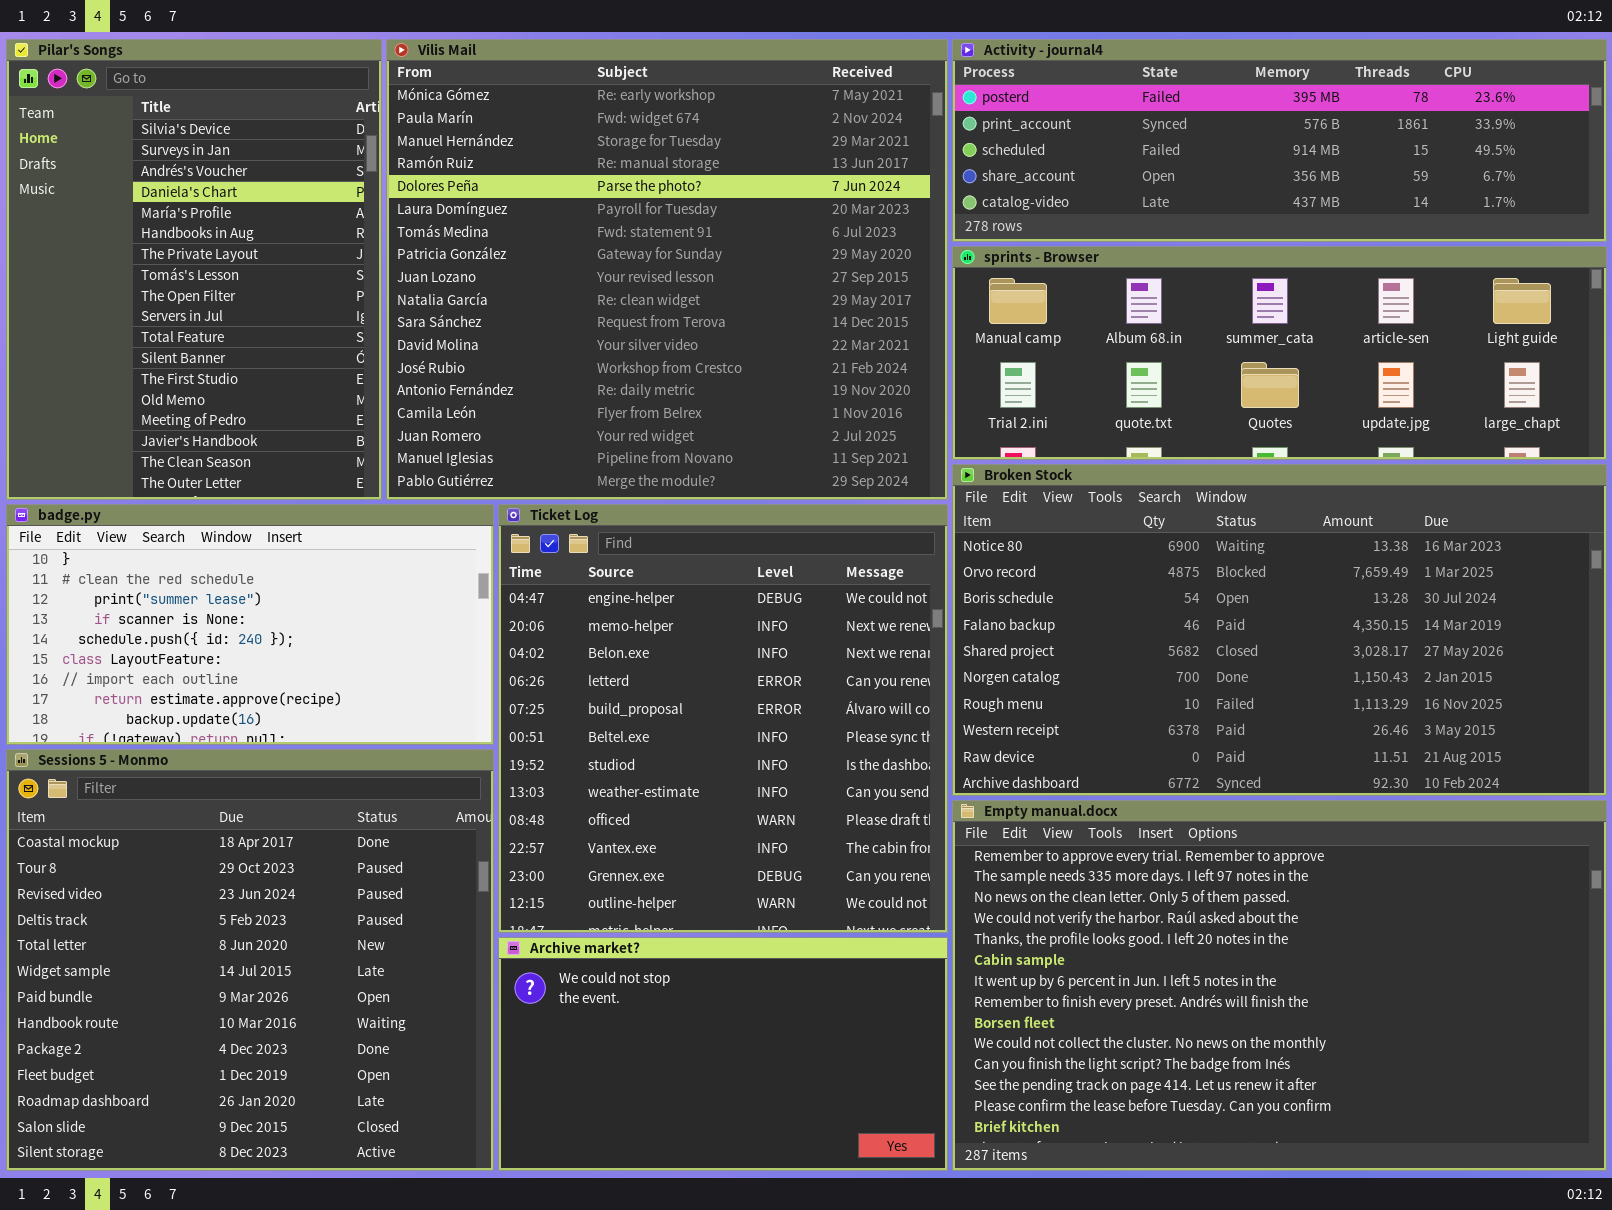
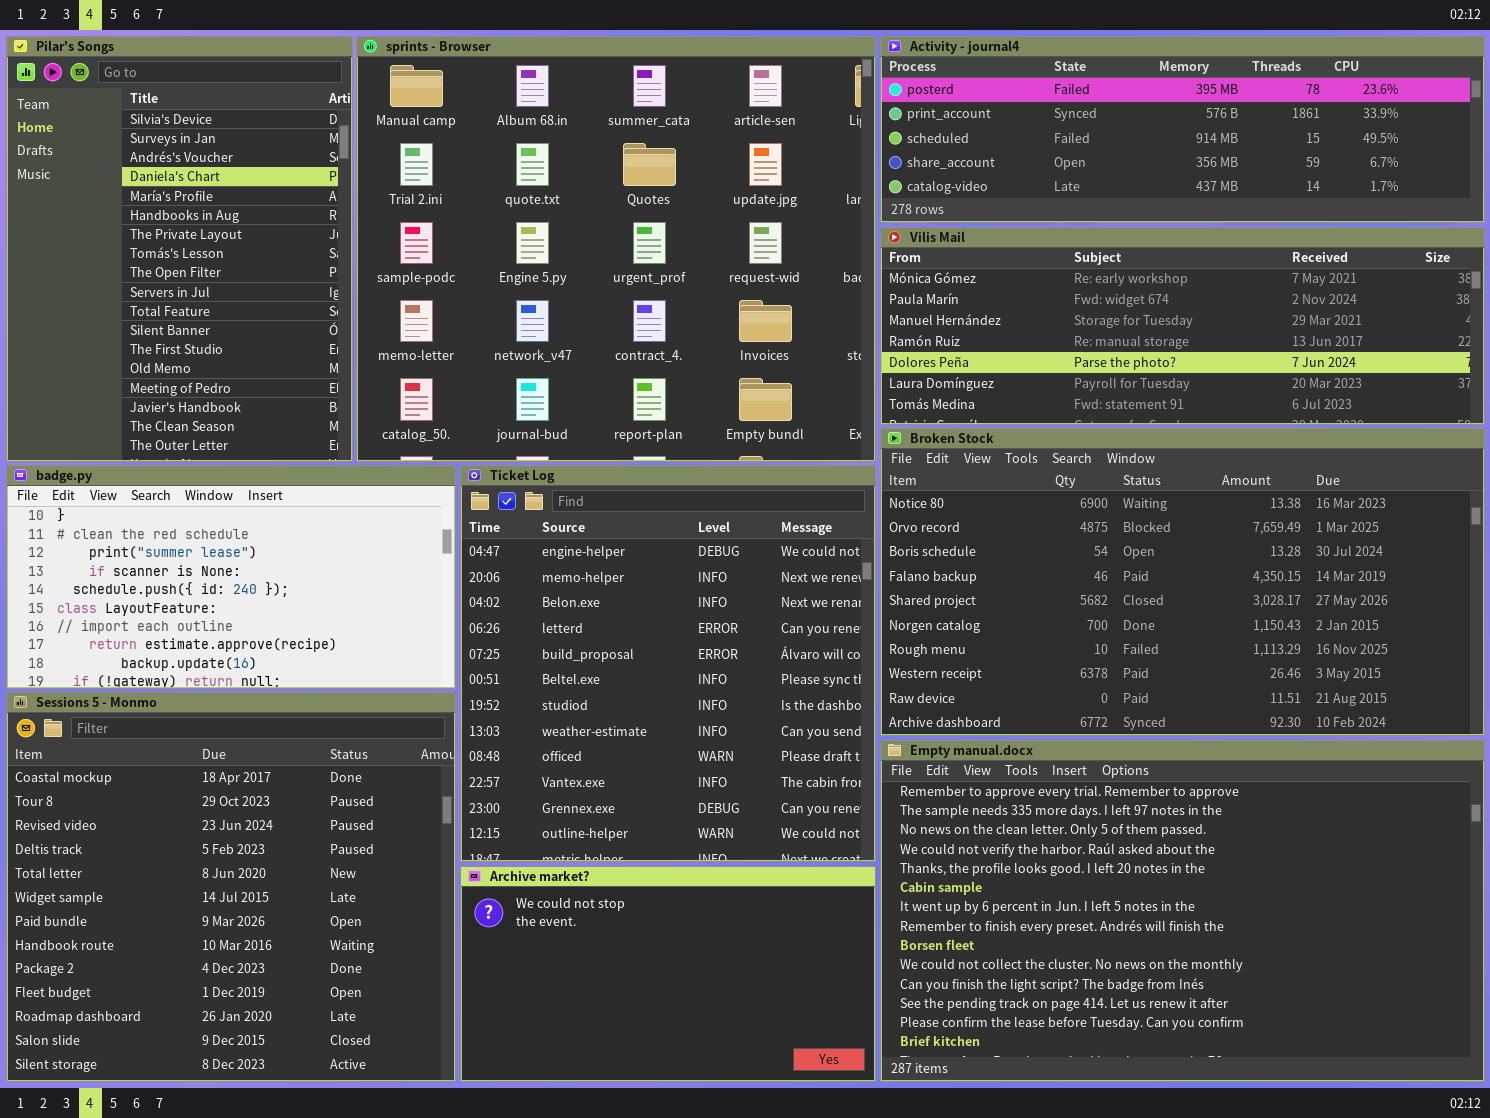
Vilis Mail: [386,39,948,500] -> [880,227,1485,425], moved, resized
sprints - Browser: [952,246,1607,460] -> [356,36,876,462], moved, resized

